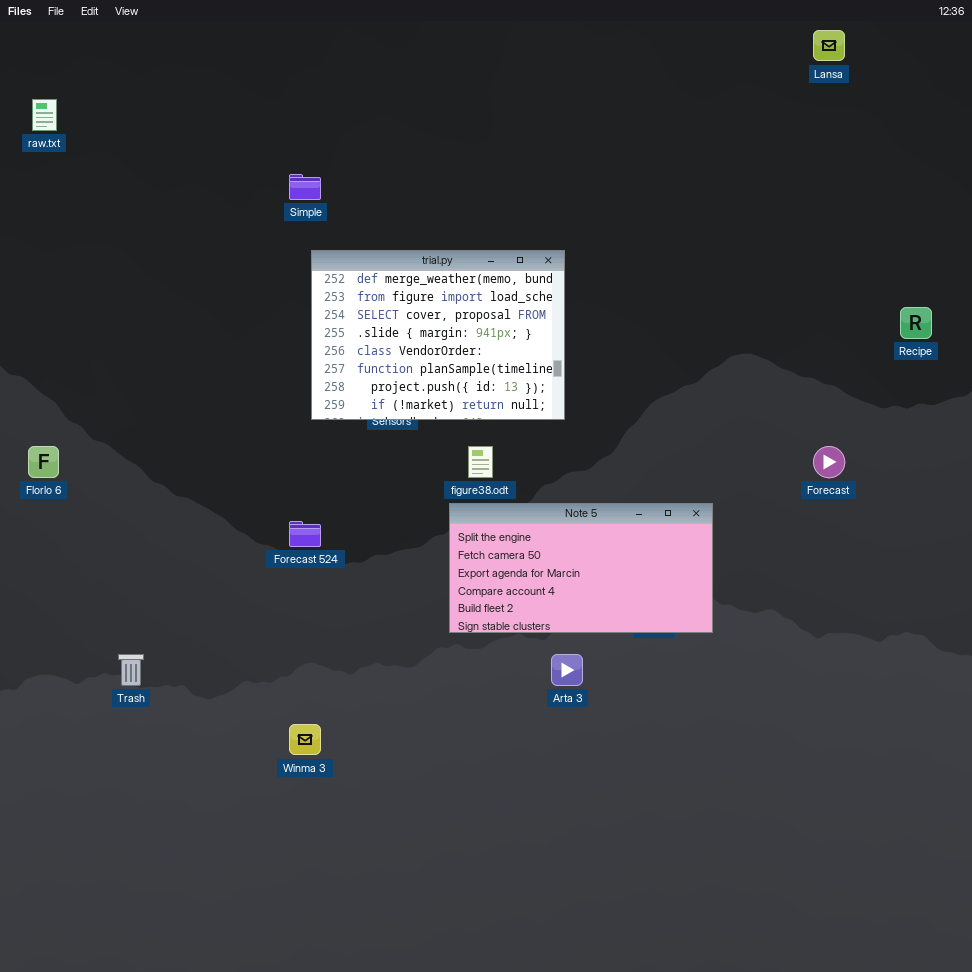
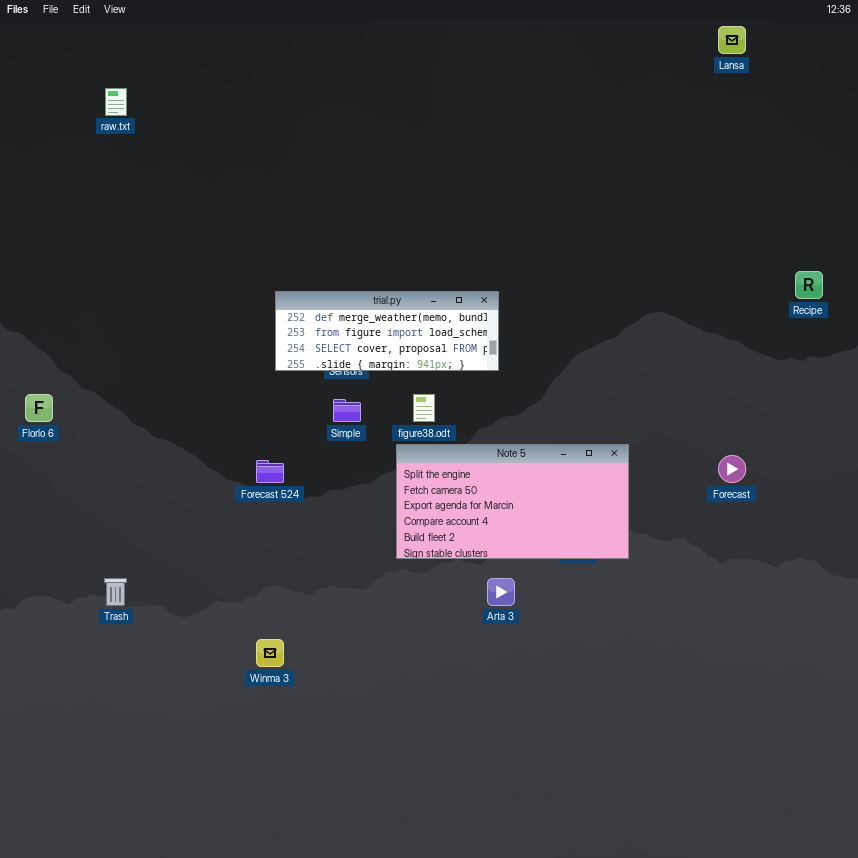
raw.txt: [32,99,57,131] -> [105,88,127,116], moved
Simple: [289,174,321,200] -> [333,399,361,422], moved
trial.py: [311,250,565,420] -> [275,291,499,371], resized
Forecast: [813,446,845,478] -> [718,455,746,483], moved

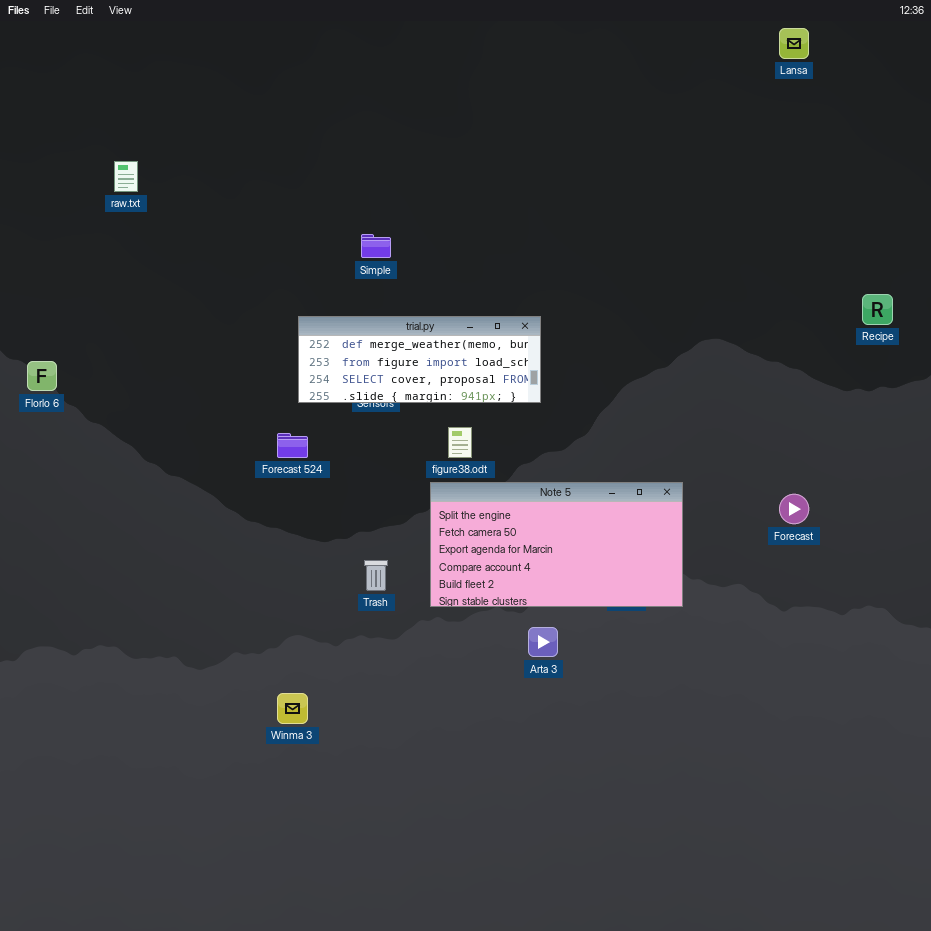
raw.txt: [105,88,127,116] -> [114,161,138,192], moved
Florlo 6: [25,394,53,422] -> [27,361,57,391], moved
Simple: [333,399,361,422] -> [361,234,391,258], moved
Forecast 524: [256,460,284,483] -> [277,433,308,458], moved
Trash: [104,578,127,606] -> [364,560,388,591], moved

